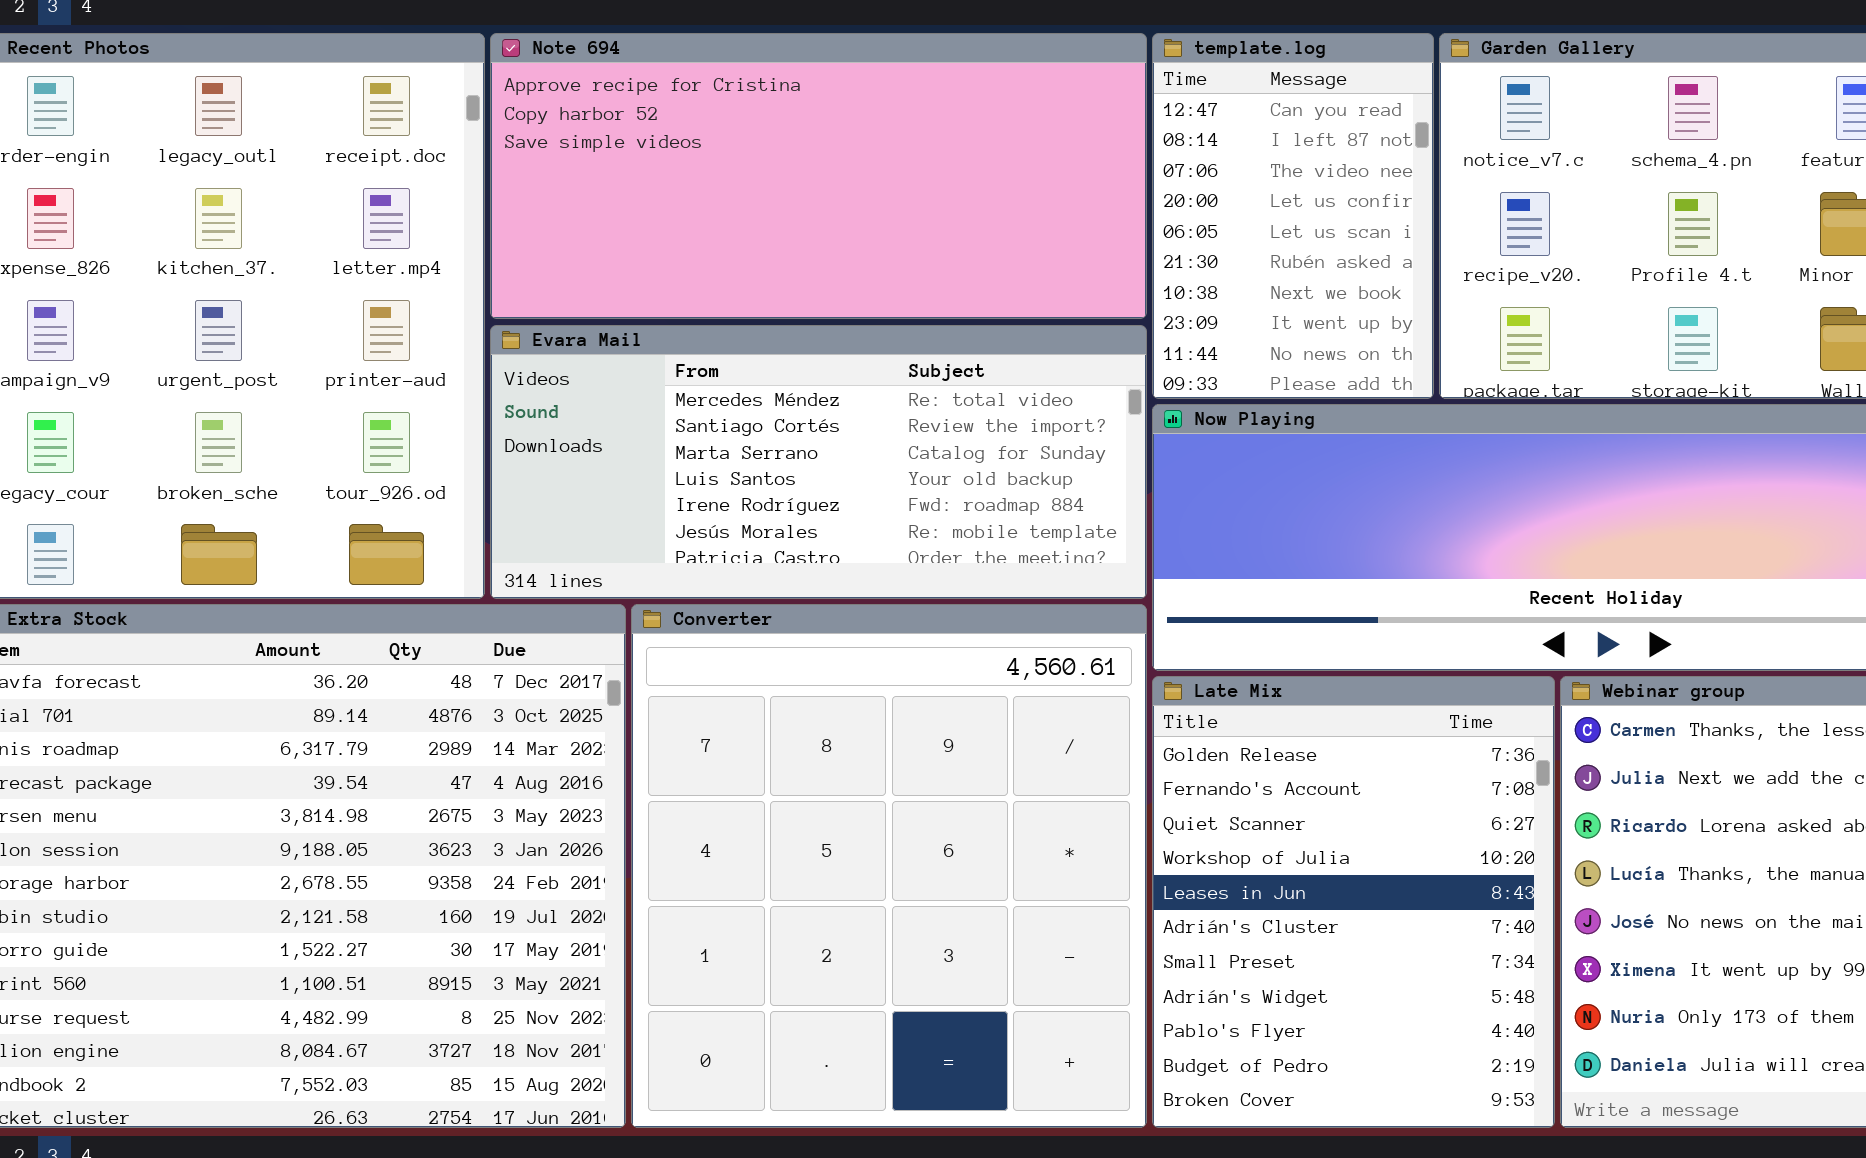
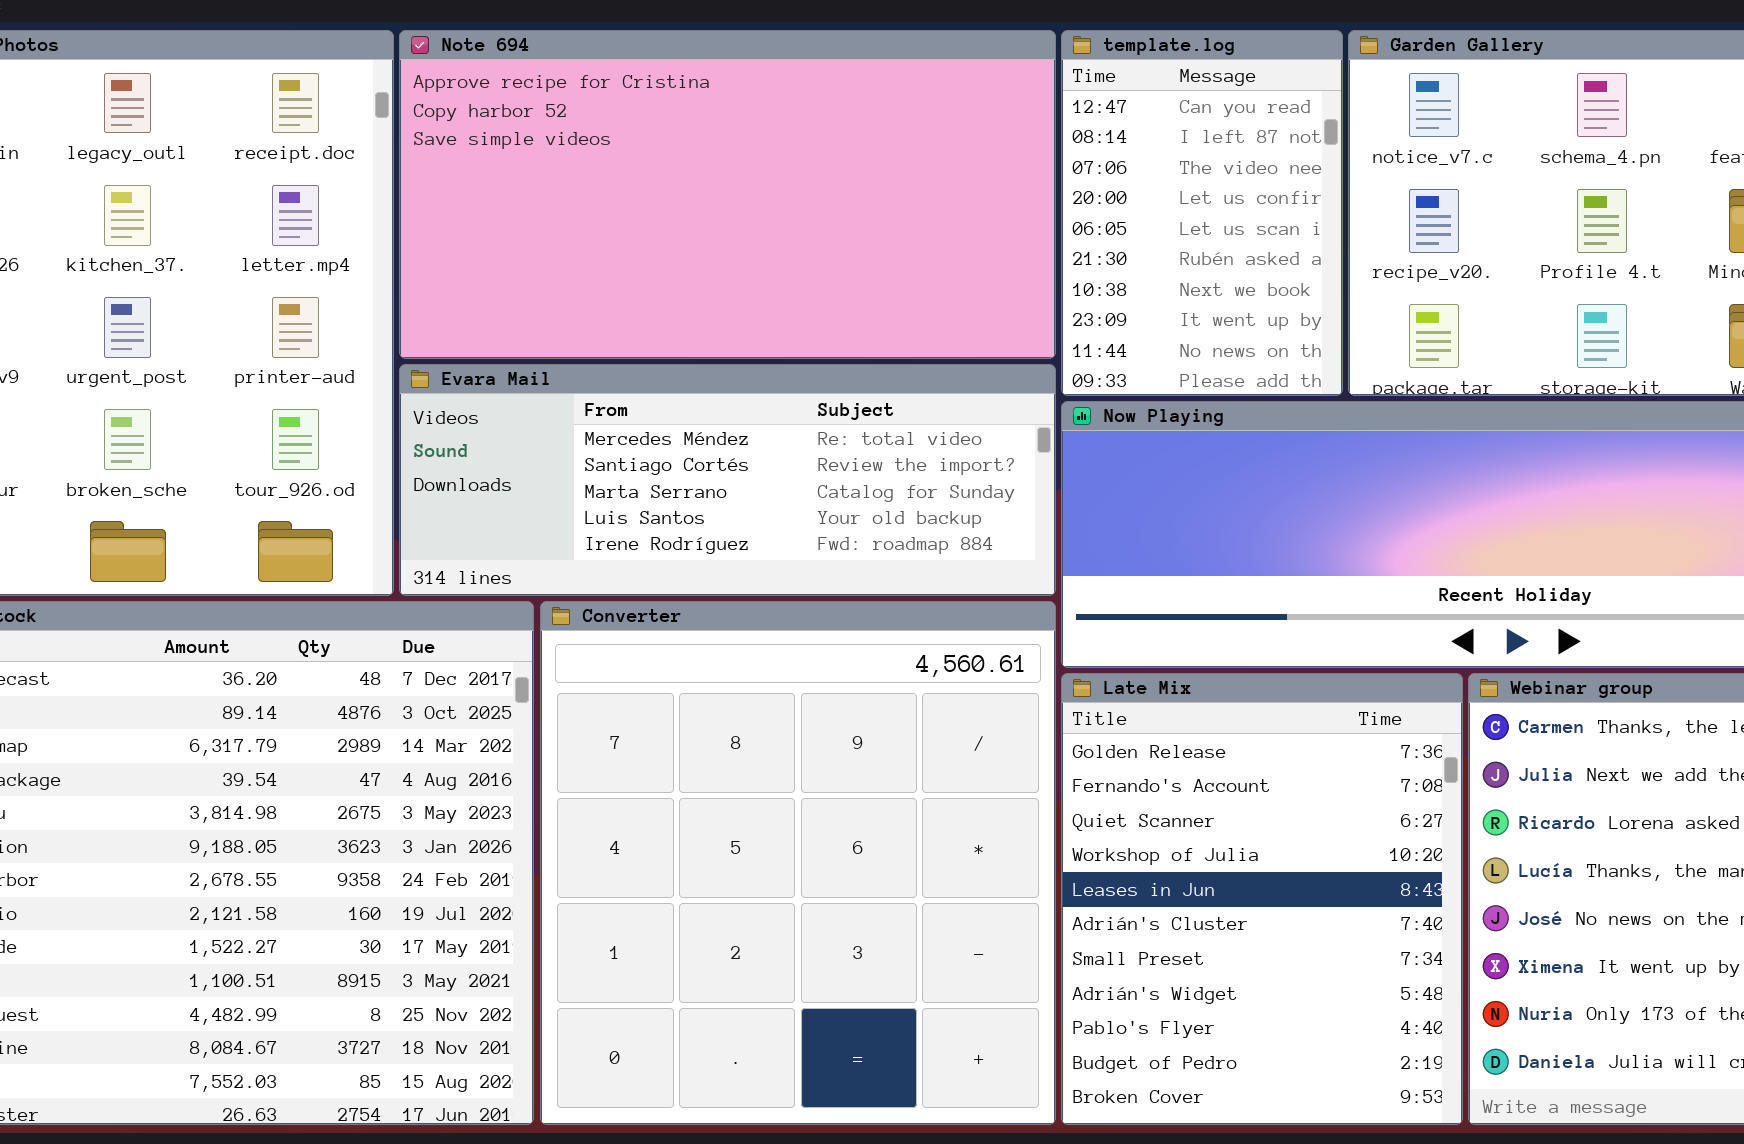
Note 694: [490,33,1147,319] -> [399,30,1056,359], resized
Evara Mail: [490,325,1147,599] -> [399,364,1056,596], resized

